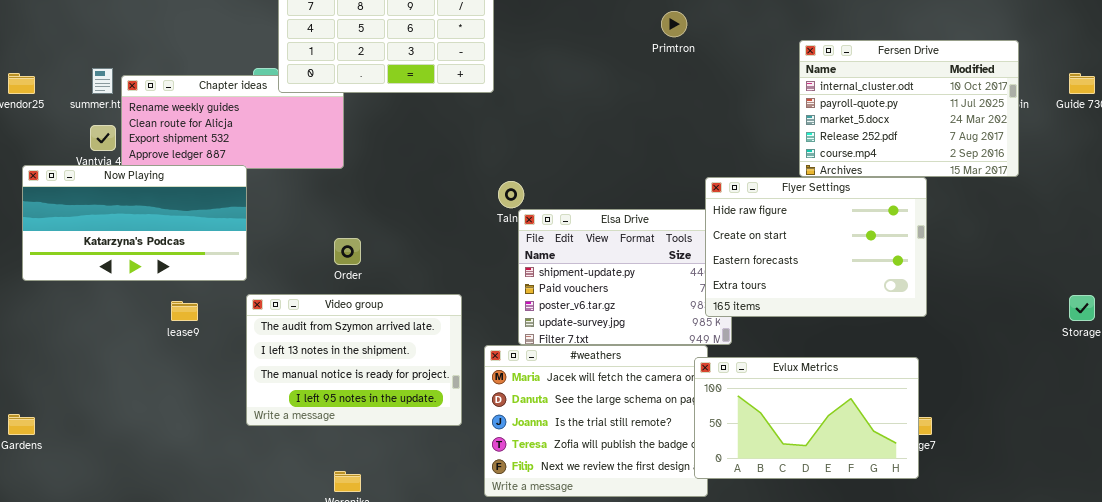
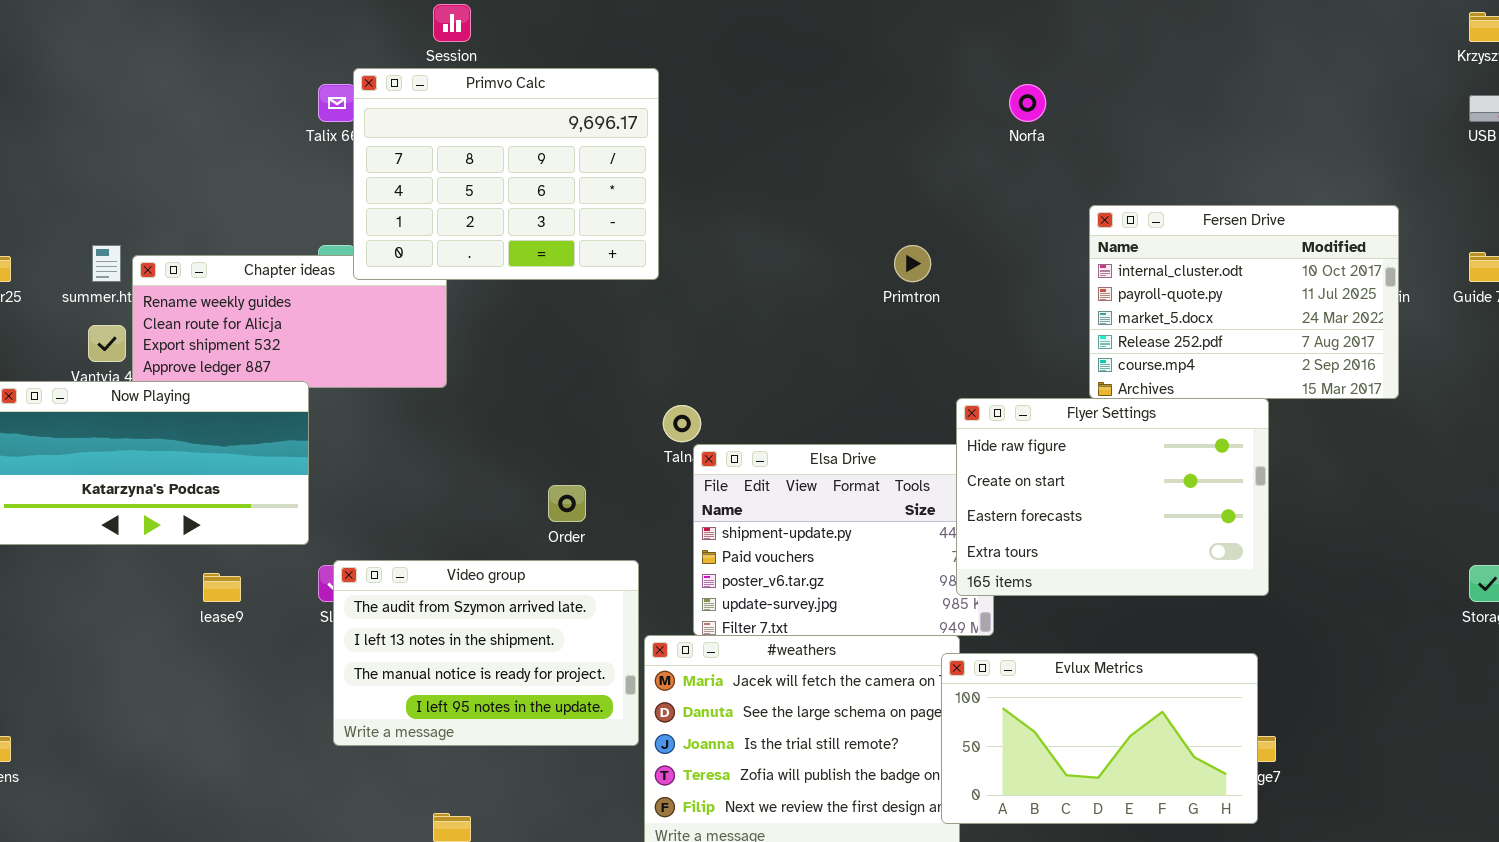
Primtron: [661,11,687,37] -> [894,245,931,282], moved
Order: [334,238,361,265] -> [548,485,586,522], moved
Video group: [246,294,462,426] -> [333,560,639,746], moved

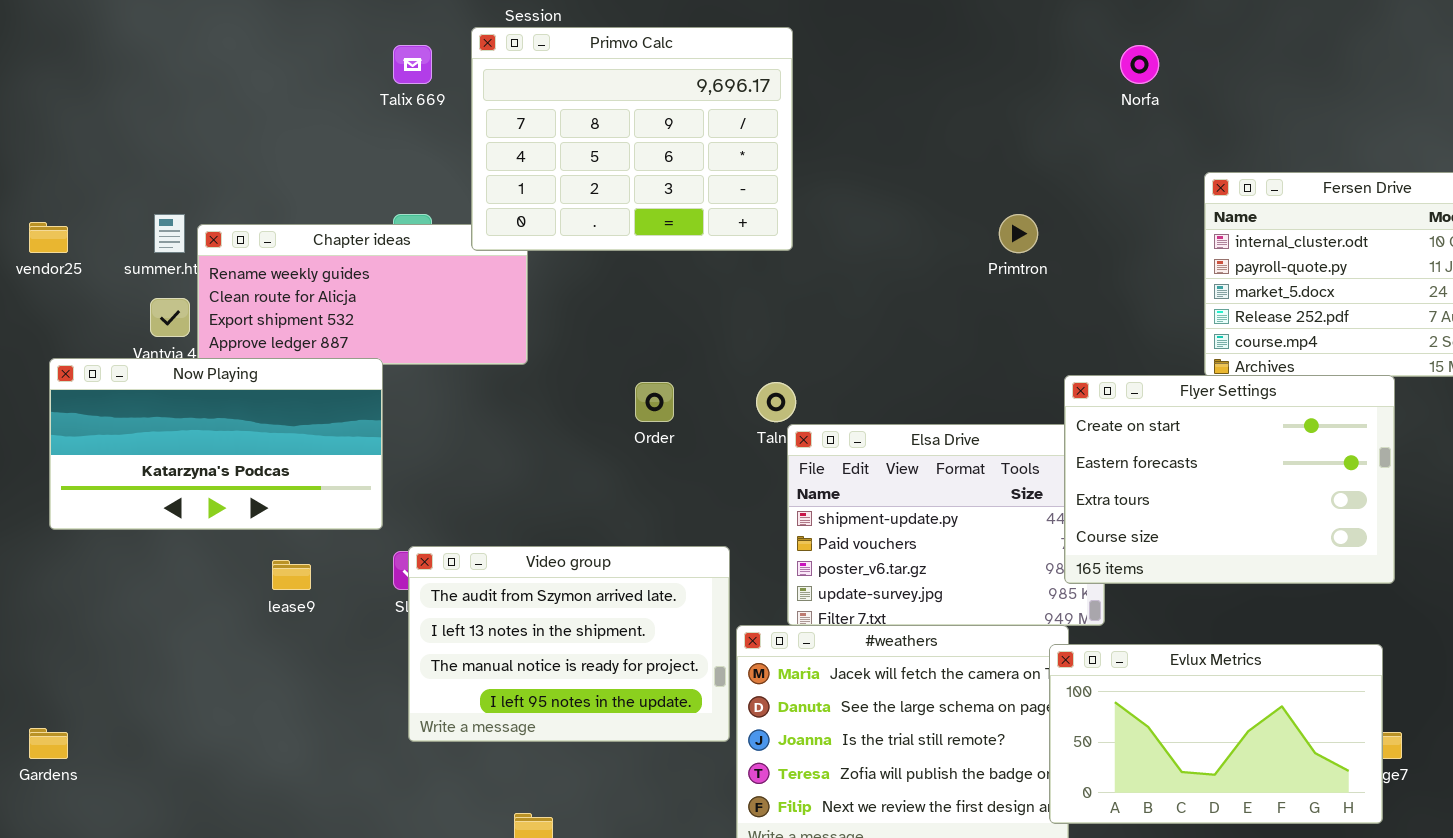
Primvo Calc: [353,68,659,280] -> [471,27,793,251], moved
Flyer Settings: [956,398,1269,596] -> [1064,375,1395,584], scrolled down 1 row
Order: [548,485,586,522] -> [635,382,674,422], moved

